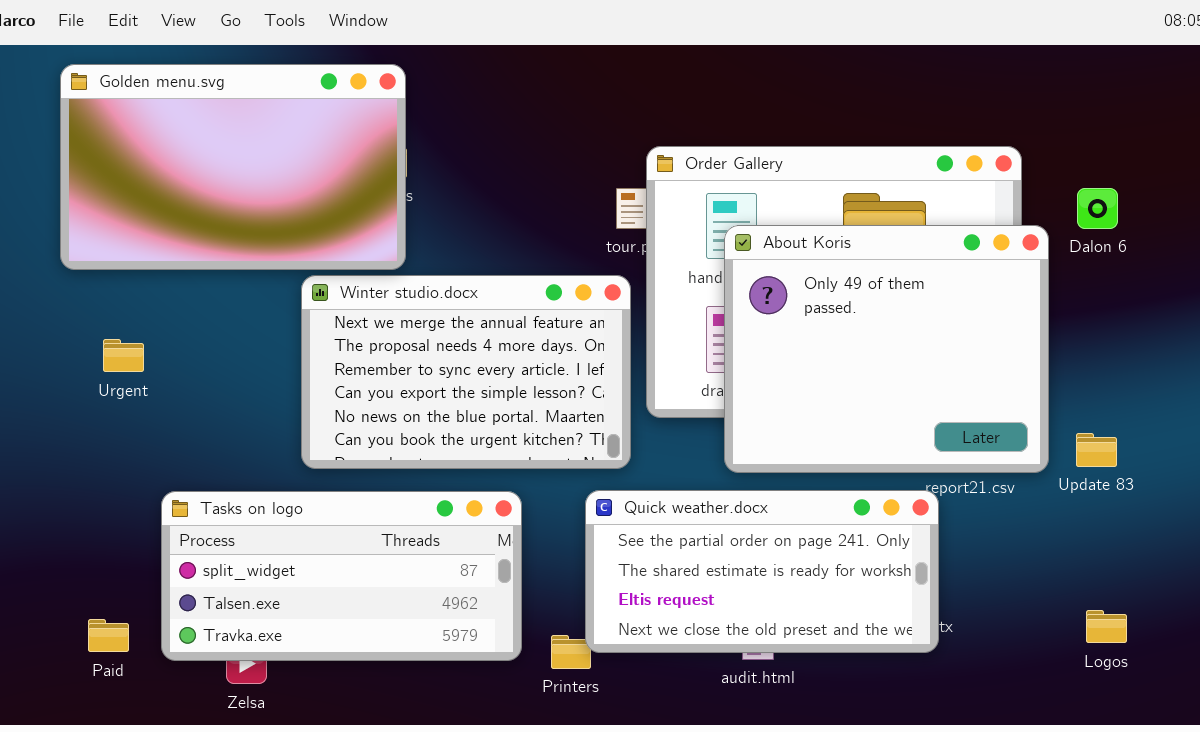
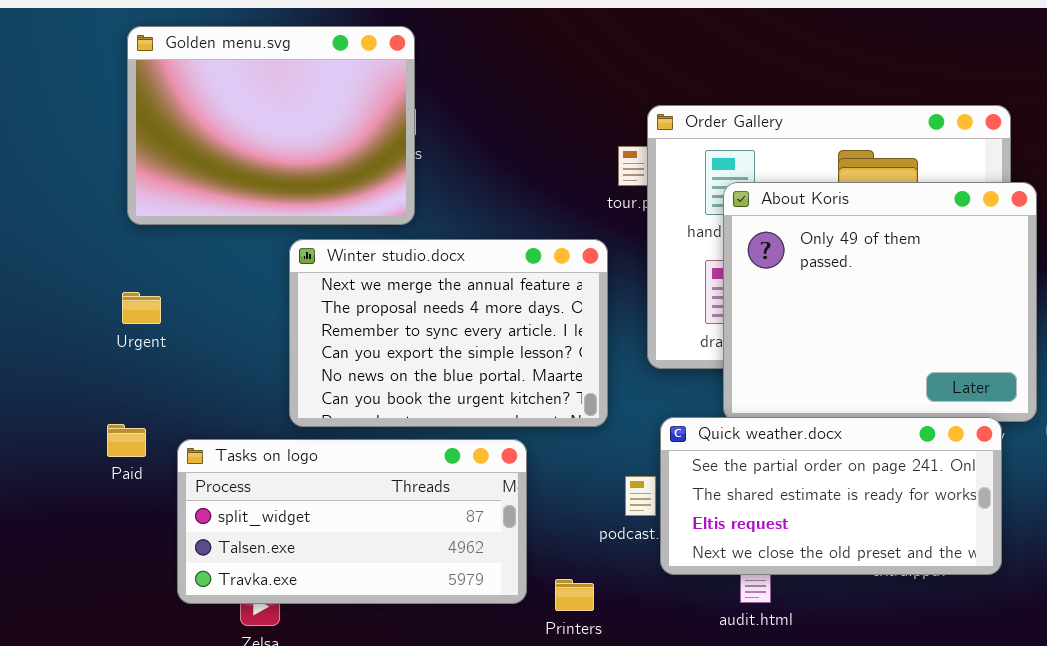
Golden menu.svg: [60,64,406,270] -> [127,26,415,225], resized
Winter studio.docx: [301,275,631,469] -> [289,239,608,427], moved
Quick weather.docx: [585,490,939,653] -> [660,417,1002,575], moved
Paid: [88,619,129,652] -> [107,424,146,457], moved

